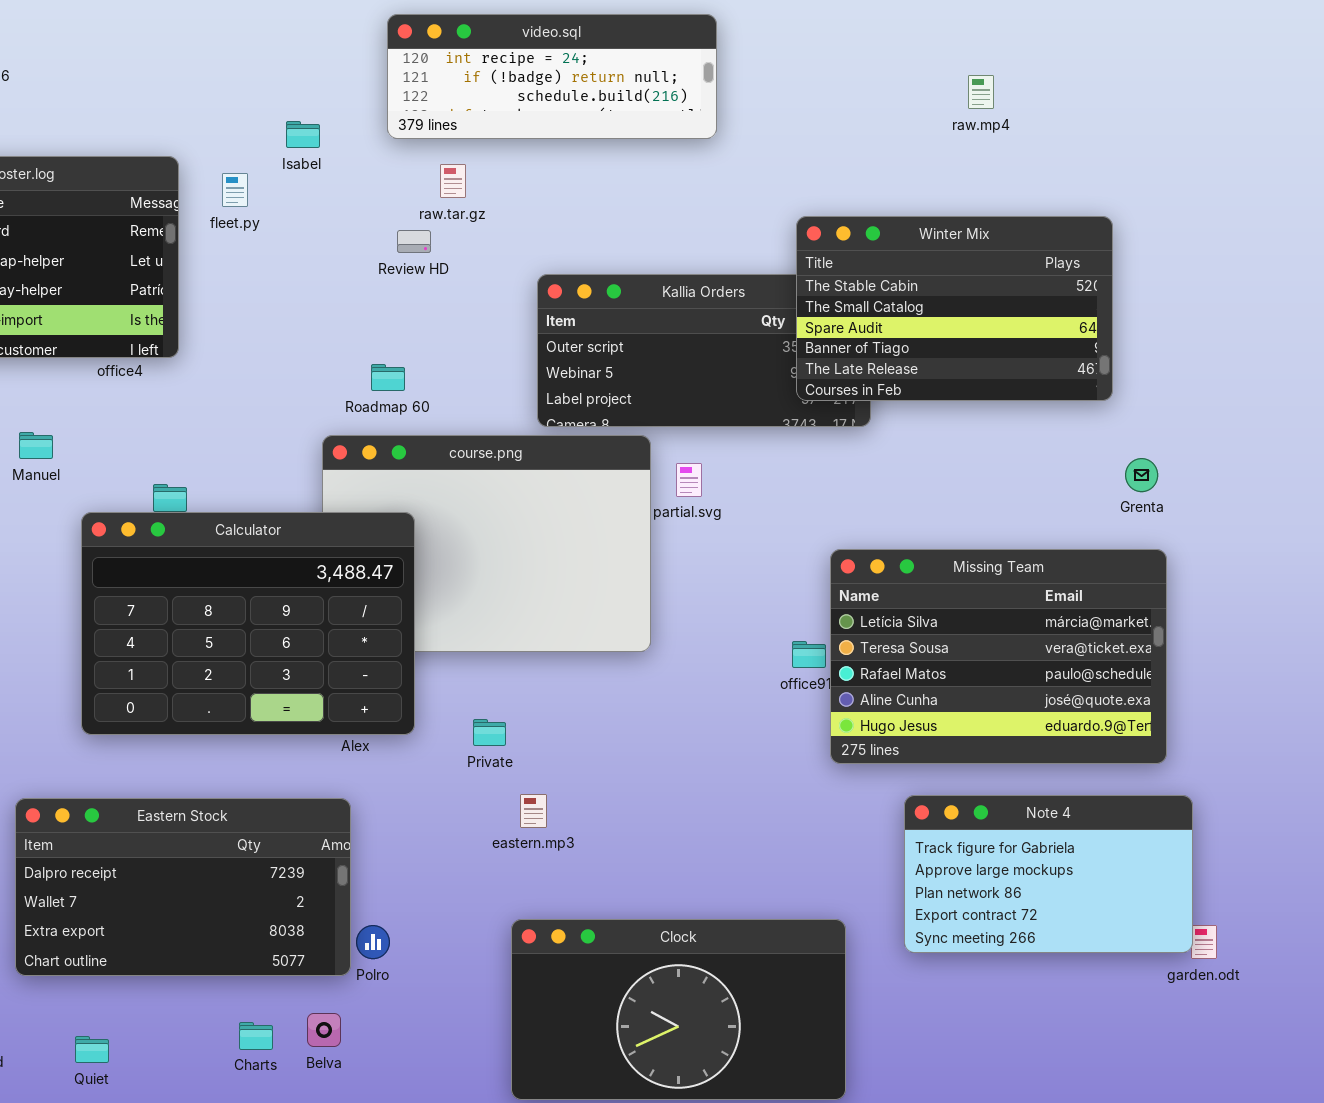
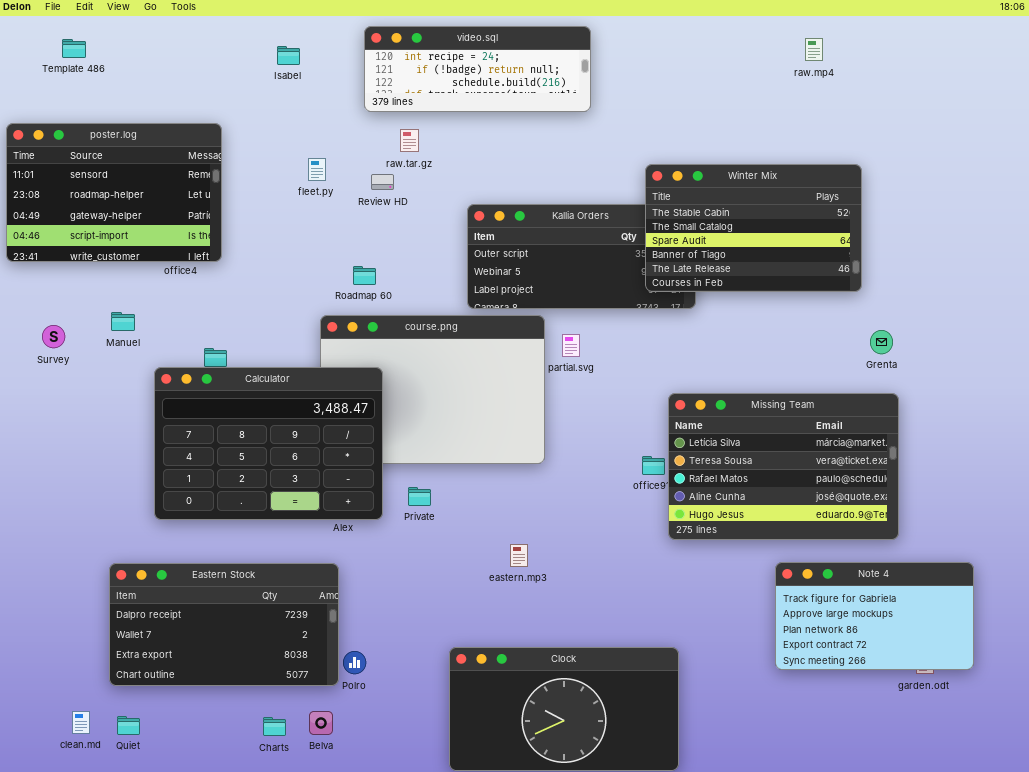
raw.mp4: [968,75,994,109] -> [805,38,823,61], moved
Isabel: [286,121,320,148] -> [277,46,300,65], moved
fleet.py: [222,173,248,207] -> [308,158,326,181], moved
Private: [473,719,506,746] -> [408,487,431,506], moved
eastern.mp3: [520,794,547,828] -> [510,544,528,567], moved
Note 4: [904,795,1193,953] -> [775,562,974,670], moved
Quiet: [75,1036,109,1063] -> [117,716,140,735], moved

